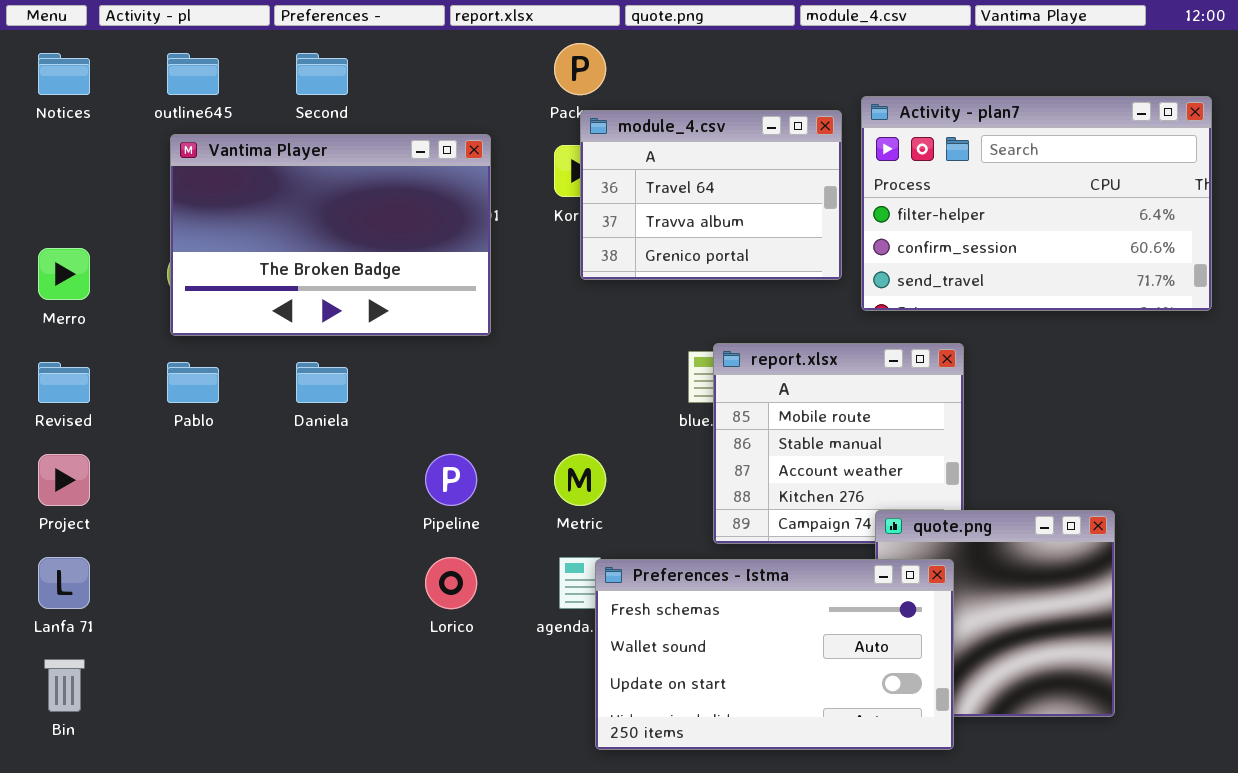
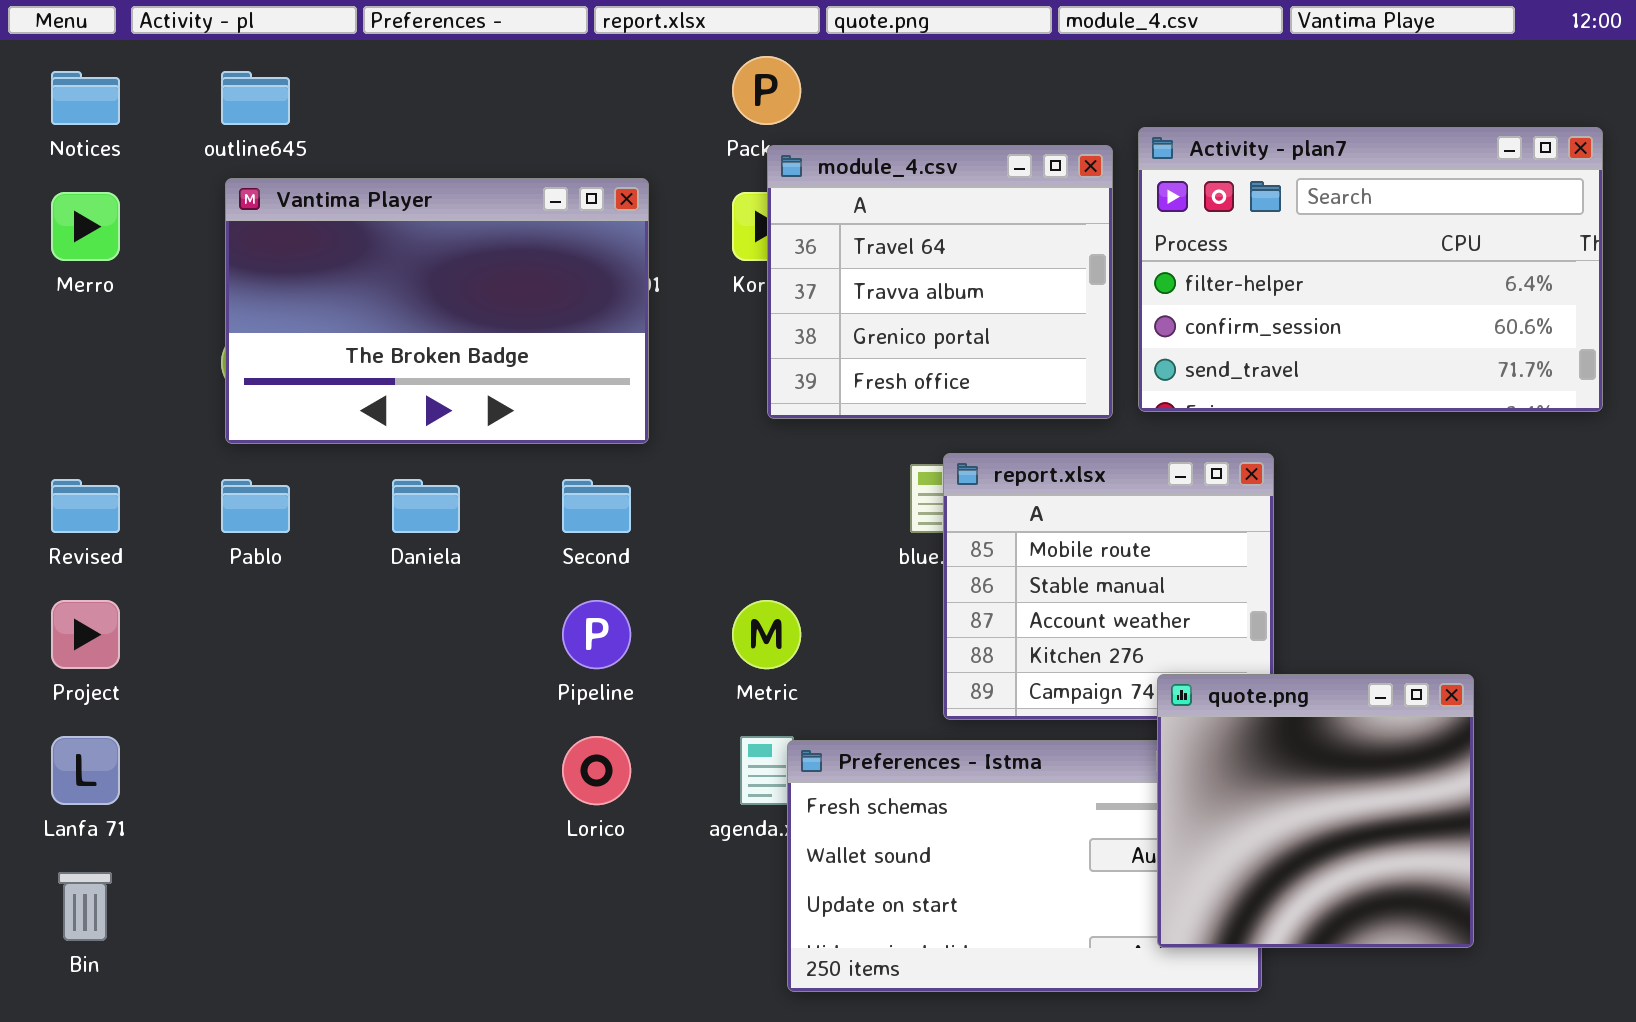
Second: [296,53,348,95] -> [562,479,631,533], moved
module_4.csv: [580,110,842,280] -> [767,145,1113,419], resized
Merro: [38,248,90,300] -> [51,192,120,261], moved
quote.png: [875,510,1115,717] -> [1157,674,1474,948], raised

